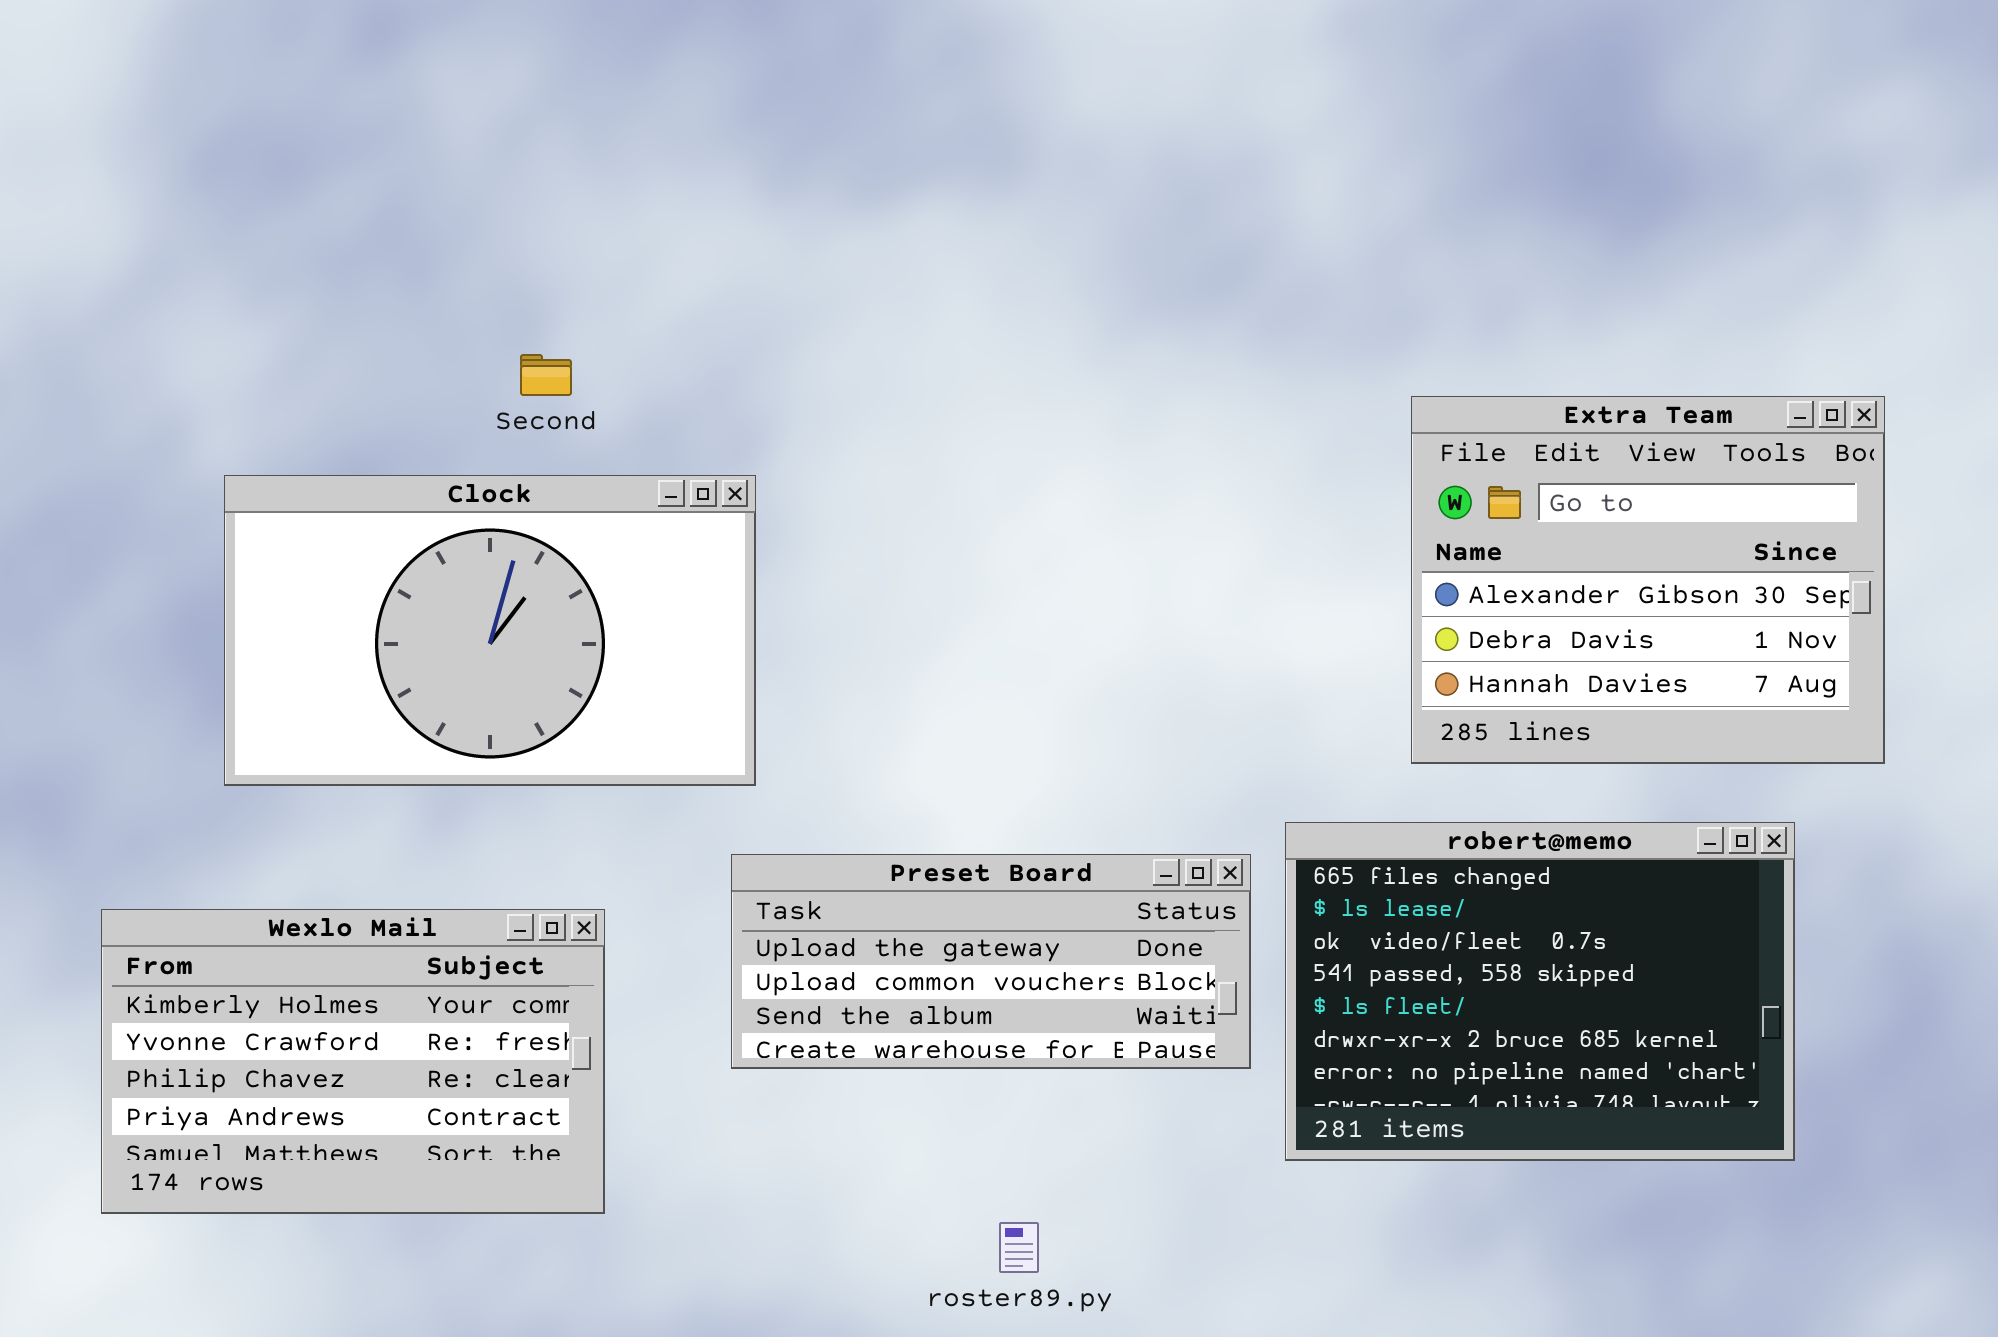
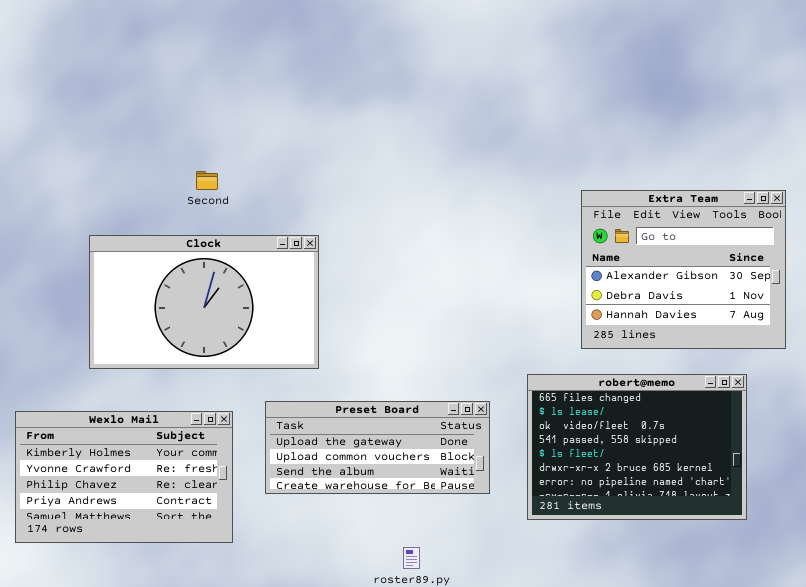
Clock: [224,475,756,786] -> [89,235,319,369], moved
Preset Board: [731,854,1251,1069] -> [265,401,490,494], moved

